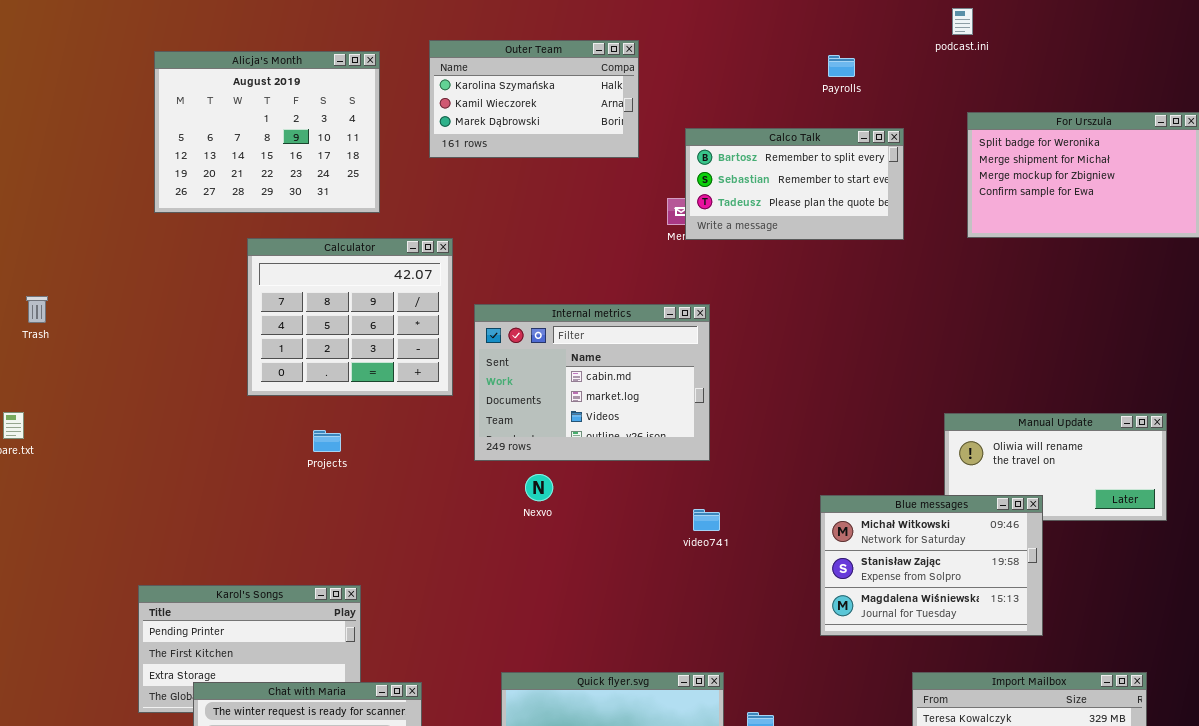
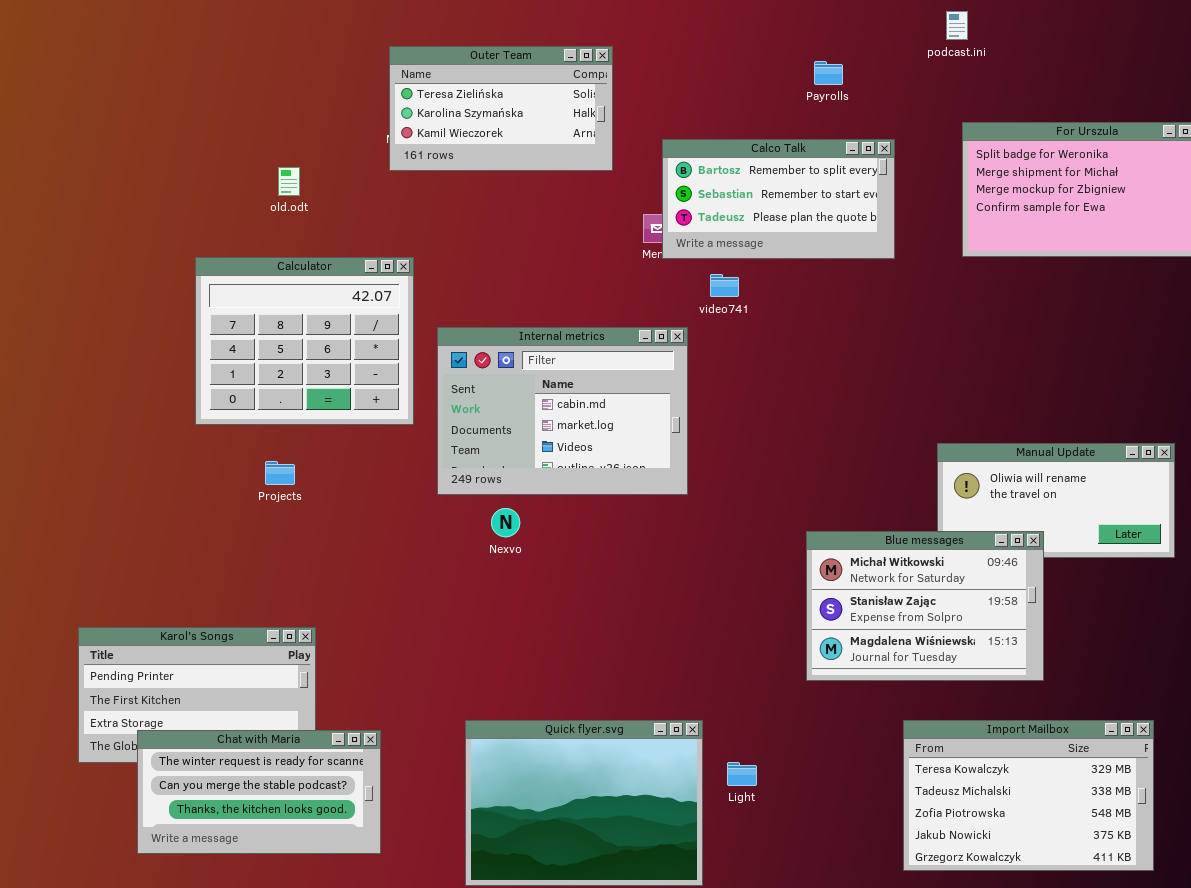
Outer Team: [429,40,639,158] -> [389,46,613,171], scrolled up 1 row
Alicja's Month: [154,51,380,213] -> none, closed
video741: [693,509,720,531] -> [710,274,739,297], moved

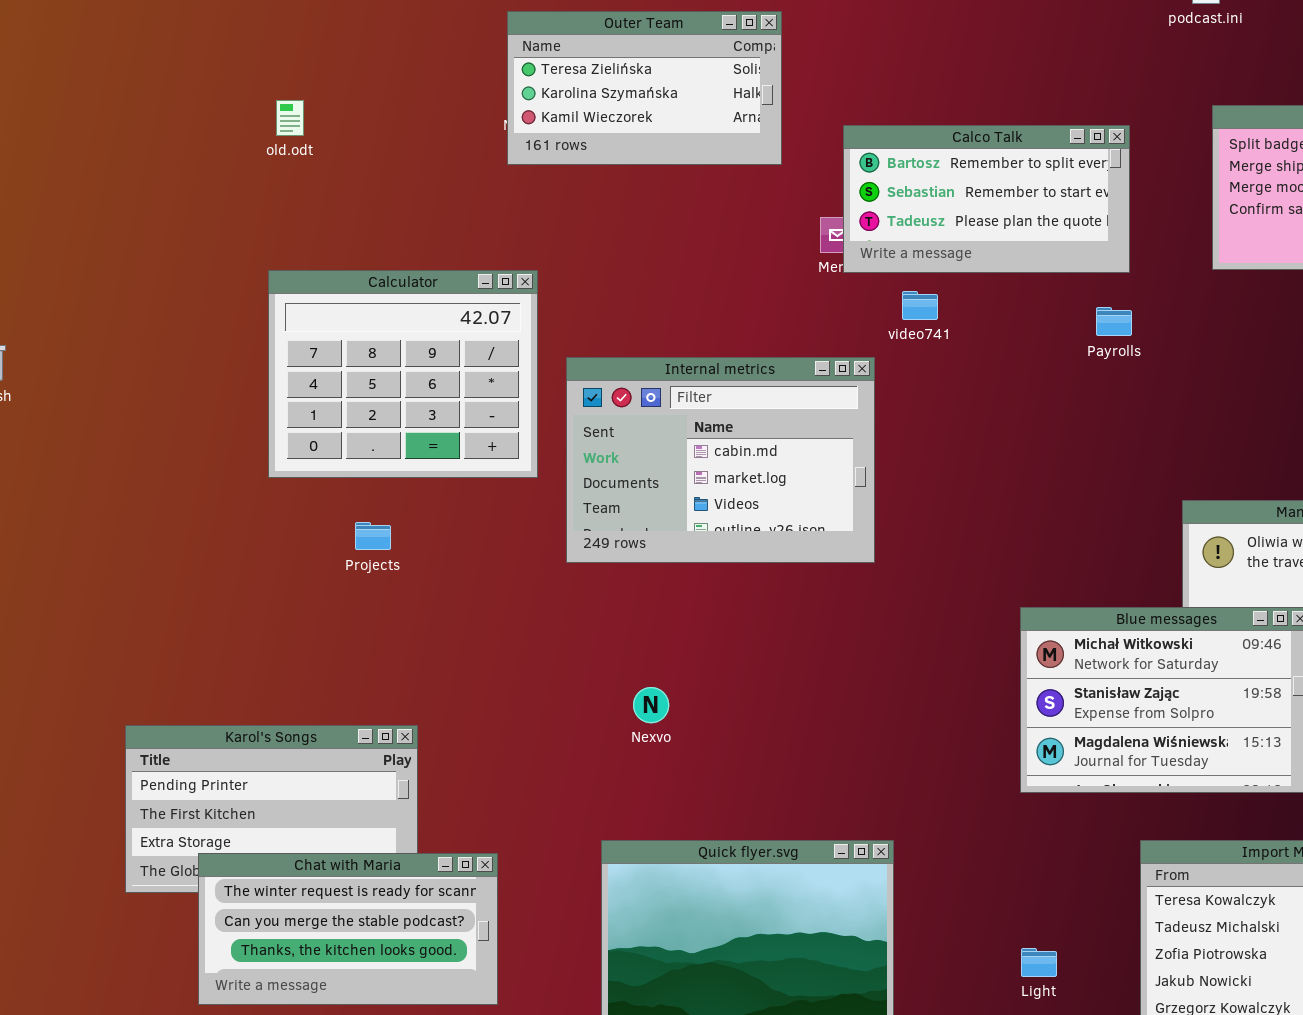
Payrolls: [814,61,843,85] -> [1096,307,1132,336], moved
old.odt: [278,167,300,196] -> [276,100,304,136], moved
Nexvo: [491,508,520,537] -> [633,687,669,723], moved
Light: [727,762,757,786] -> [1021,948,1057,977], moved

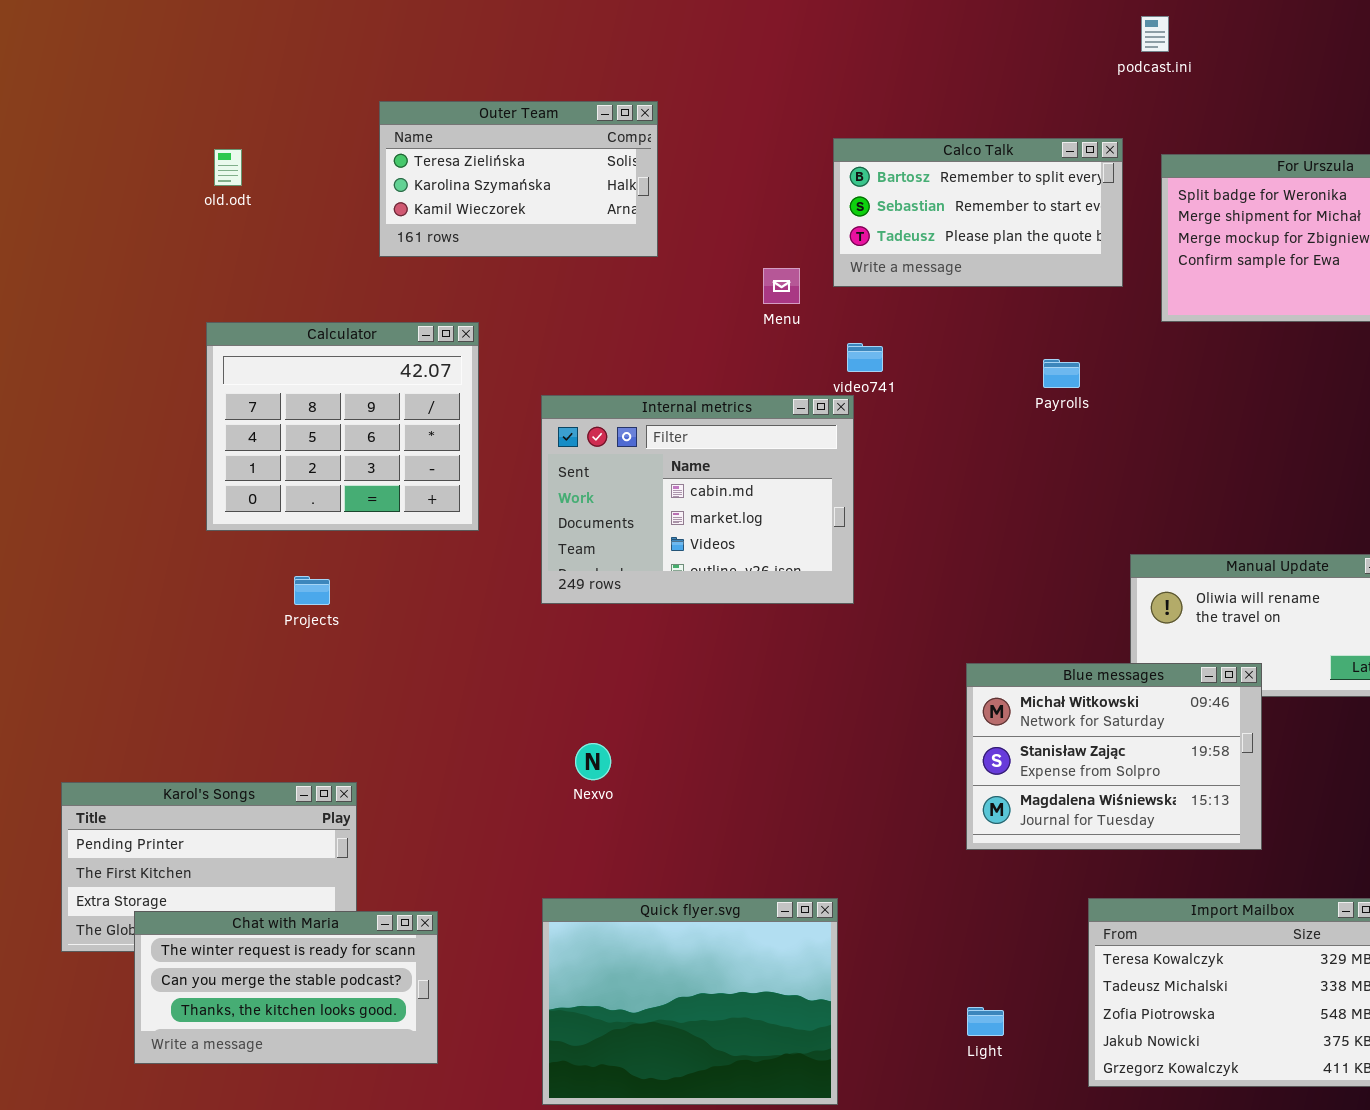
Outer Team: [507,11,782,165] -> [379,101,658,257], moved
Calco Talk: [843,125,1130,273] -> [833,138,1123,287], moved
Internal metrics: [566,357,875,563] -> [541,395,854,604], moved

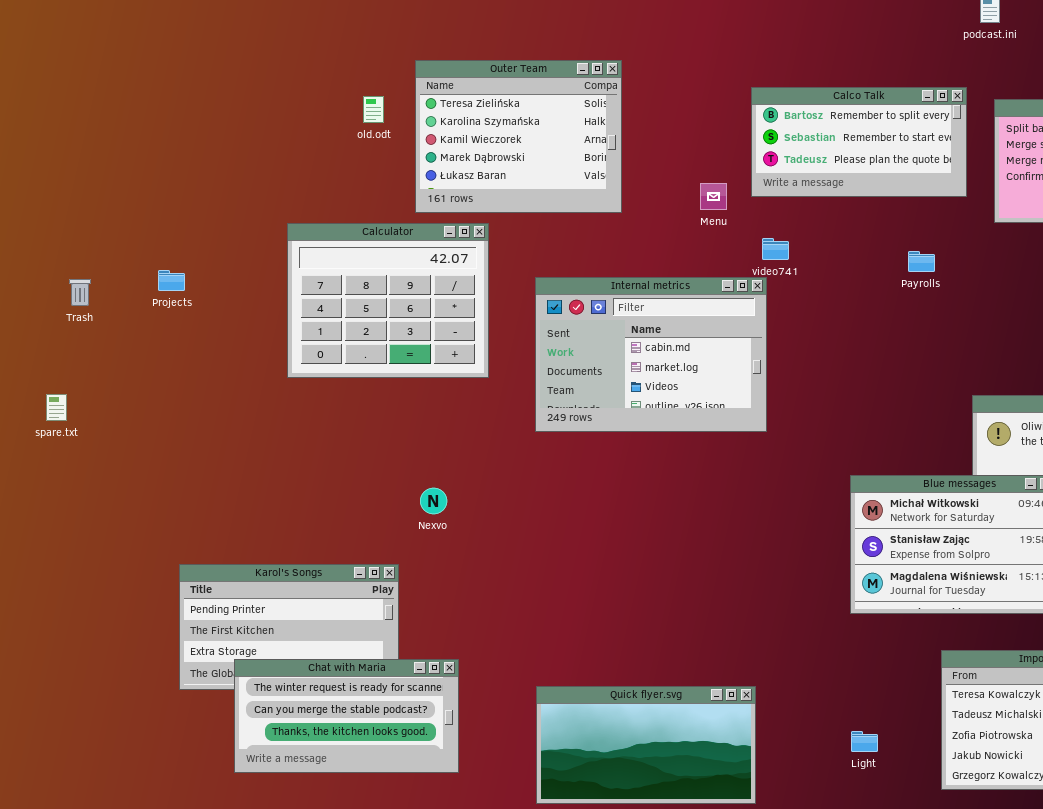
Outer Team: [379,101,658,257] -> [415,60,622,213], resized
old.odt: [214,149,242,186] -> [363,96,384,123], moved
Projects: [294,576,330,605] -> [158,270,185,291], moved
Nexvo: [575,743,611,780] -> [420,488,447,514], moved
Quick flyer.svg: [542,898,838,1105] -> [536,686,756,804], resized

